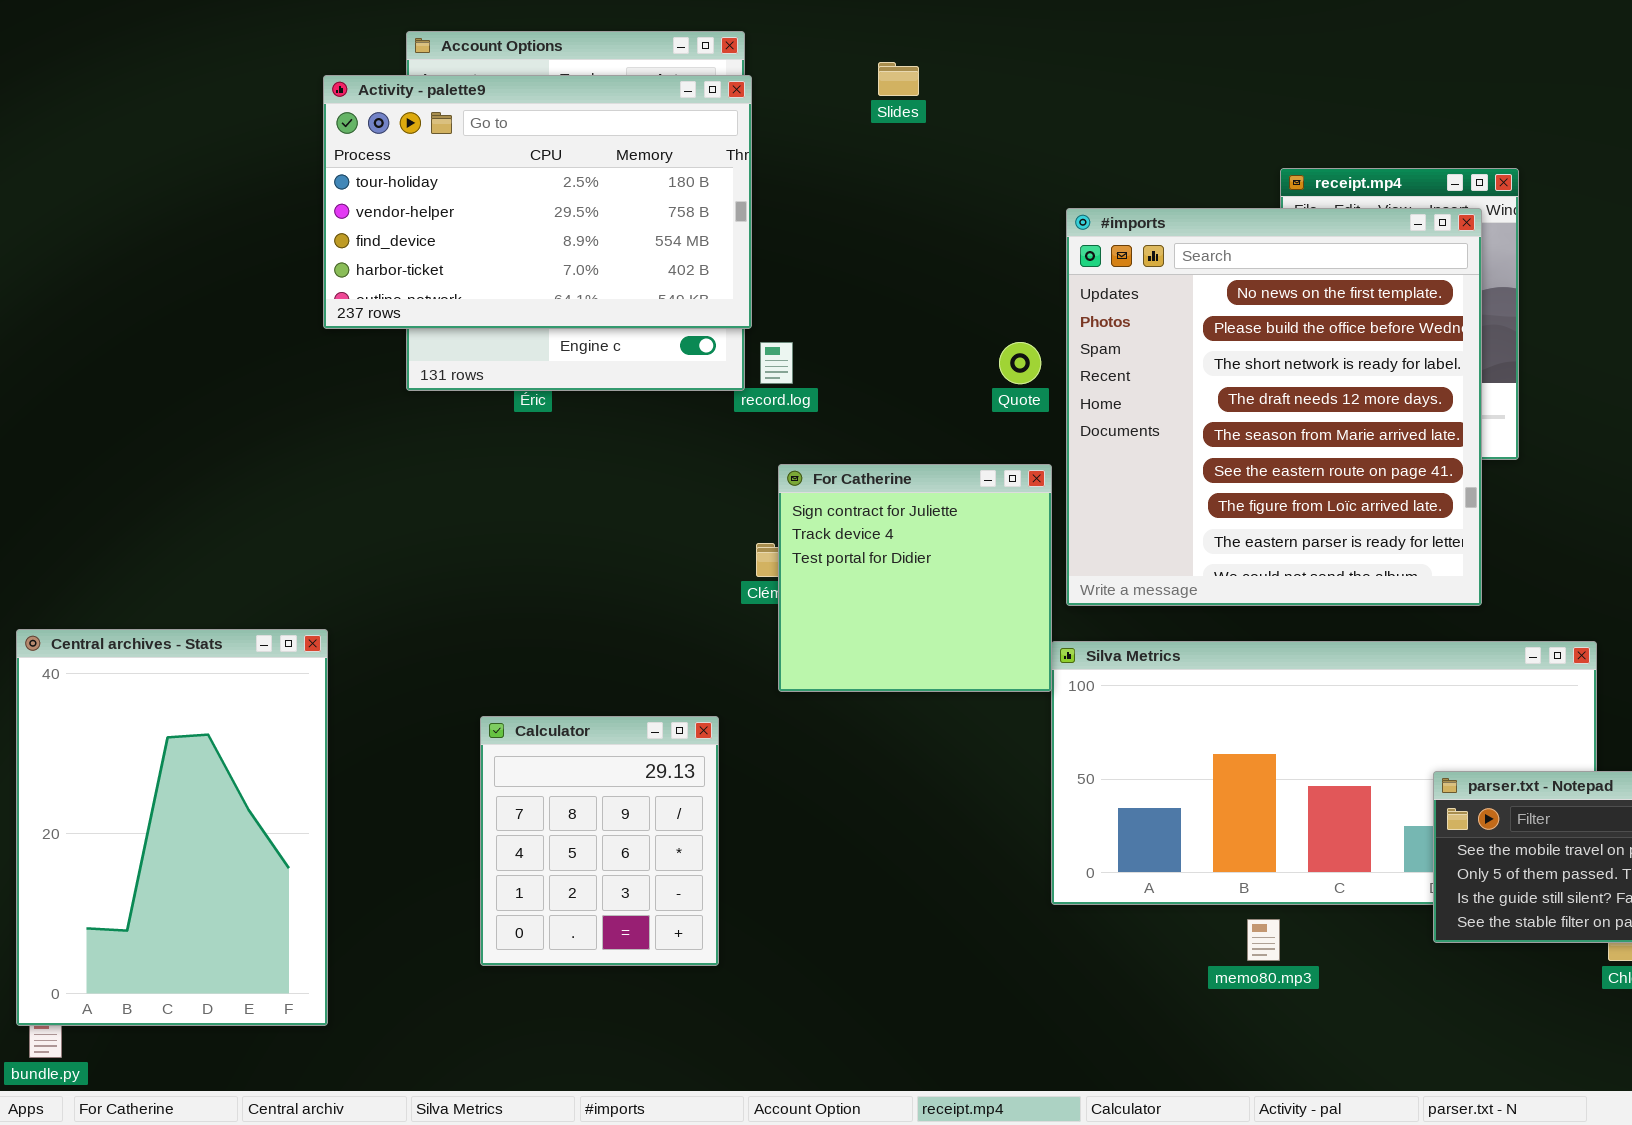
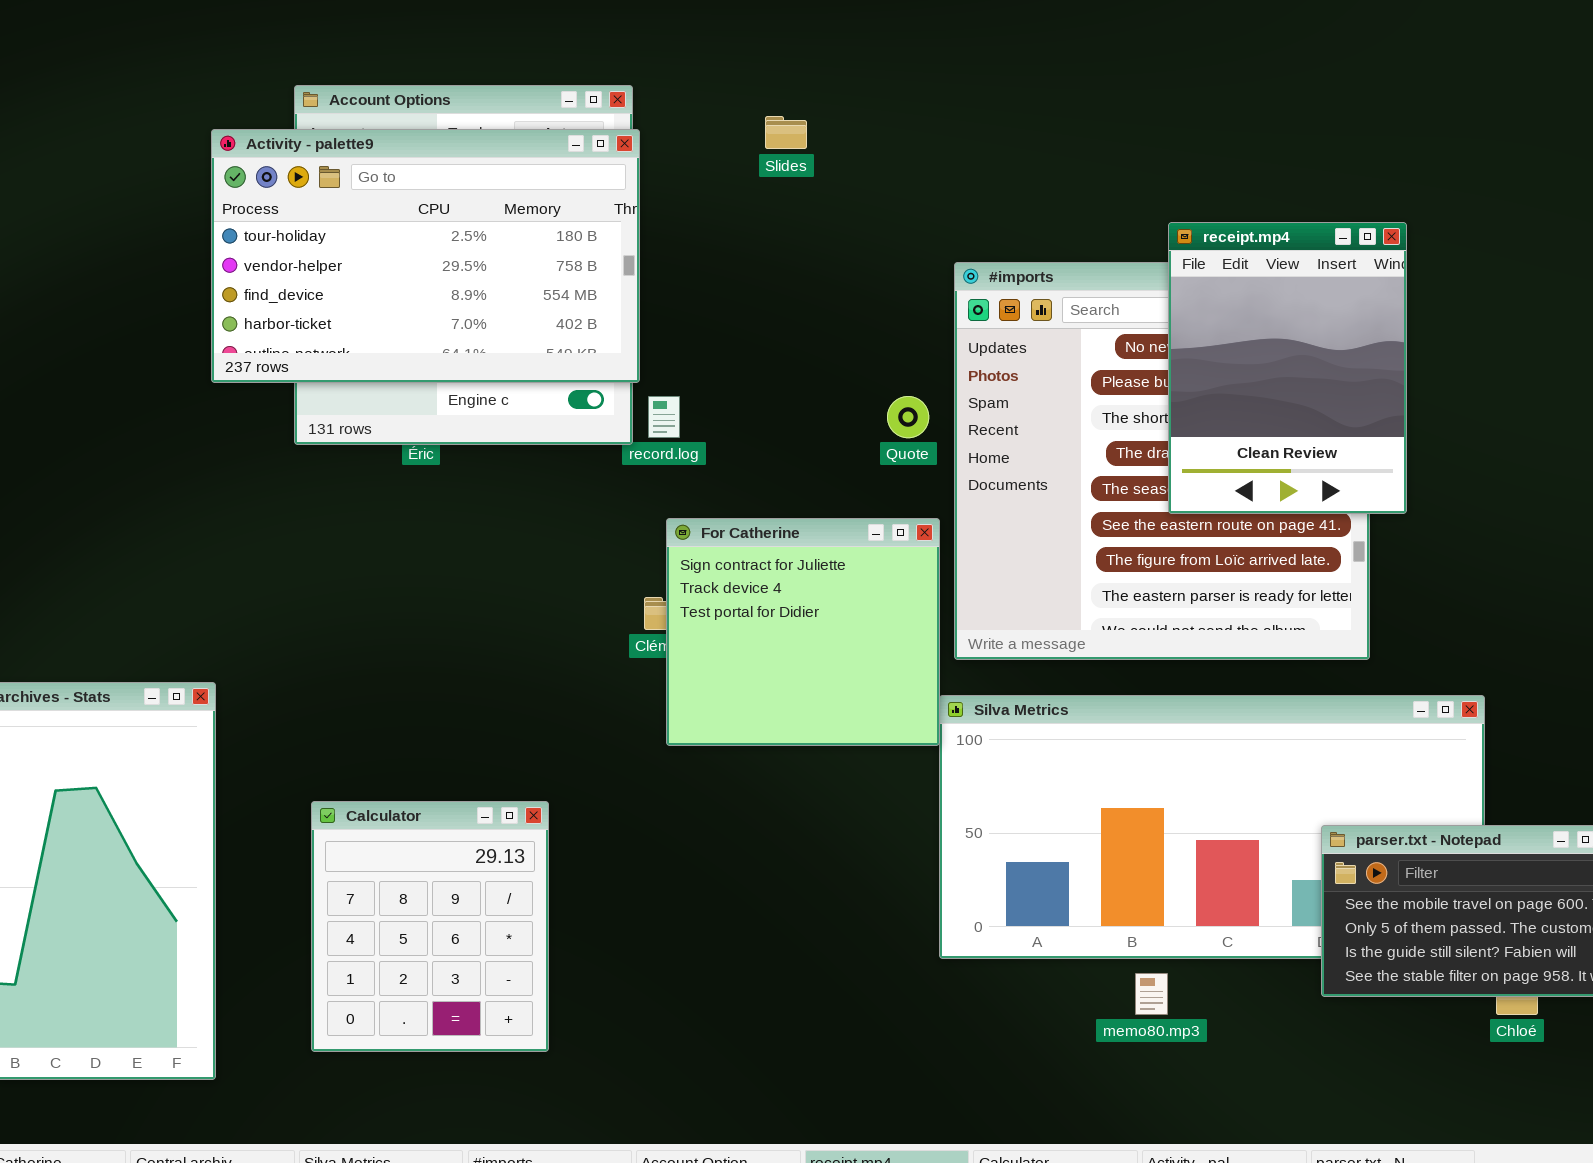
receipt.mp4: [1280,168,1519,460] -> [1168,222,1407,514], raised
Calculator: [480,716,719,966] -> [311,801,549,1052], moved

